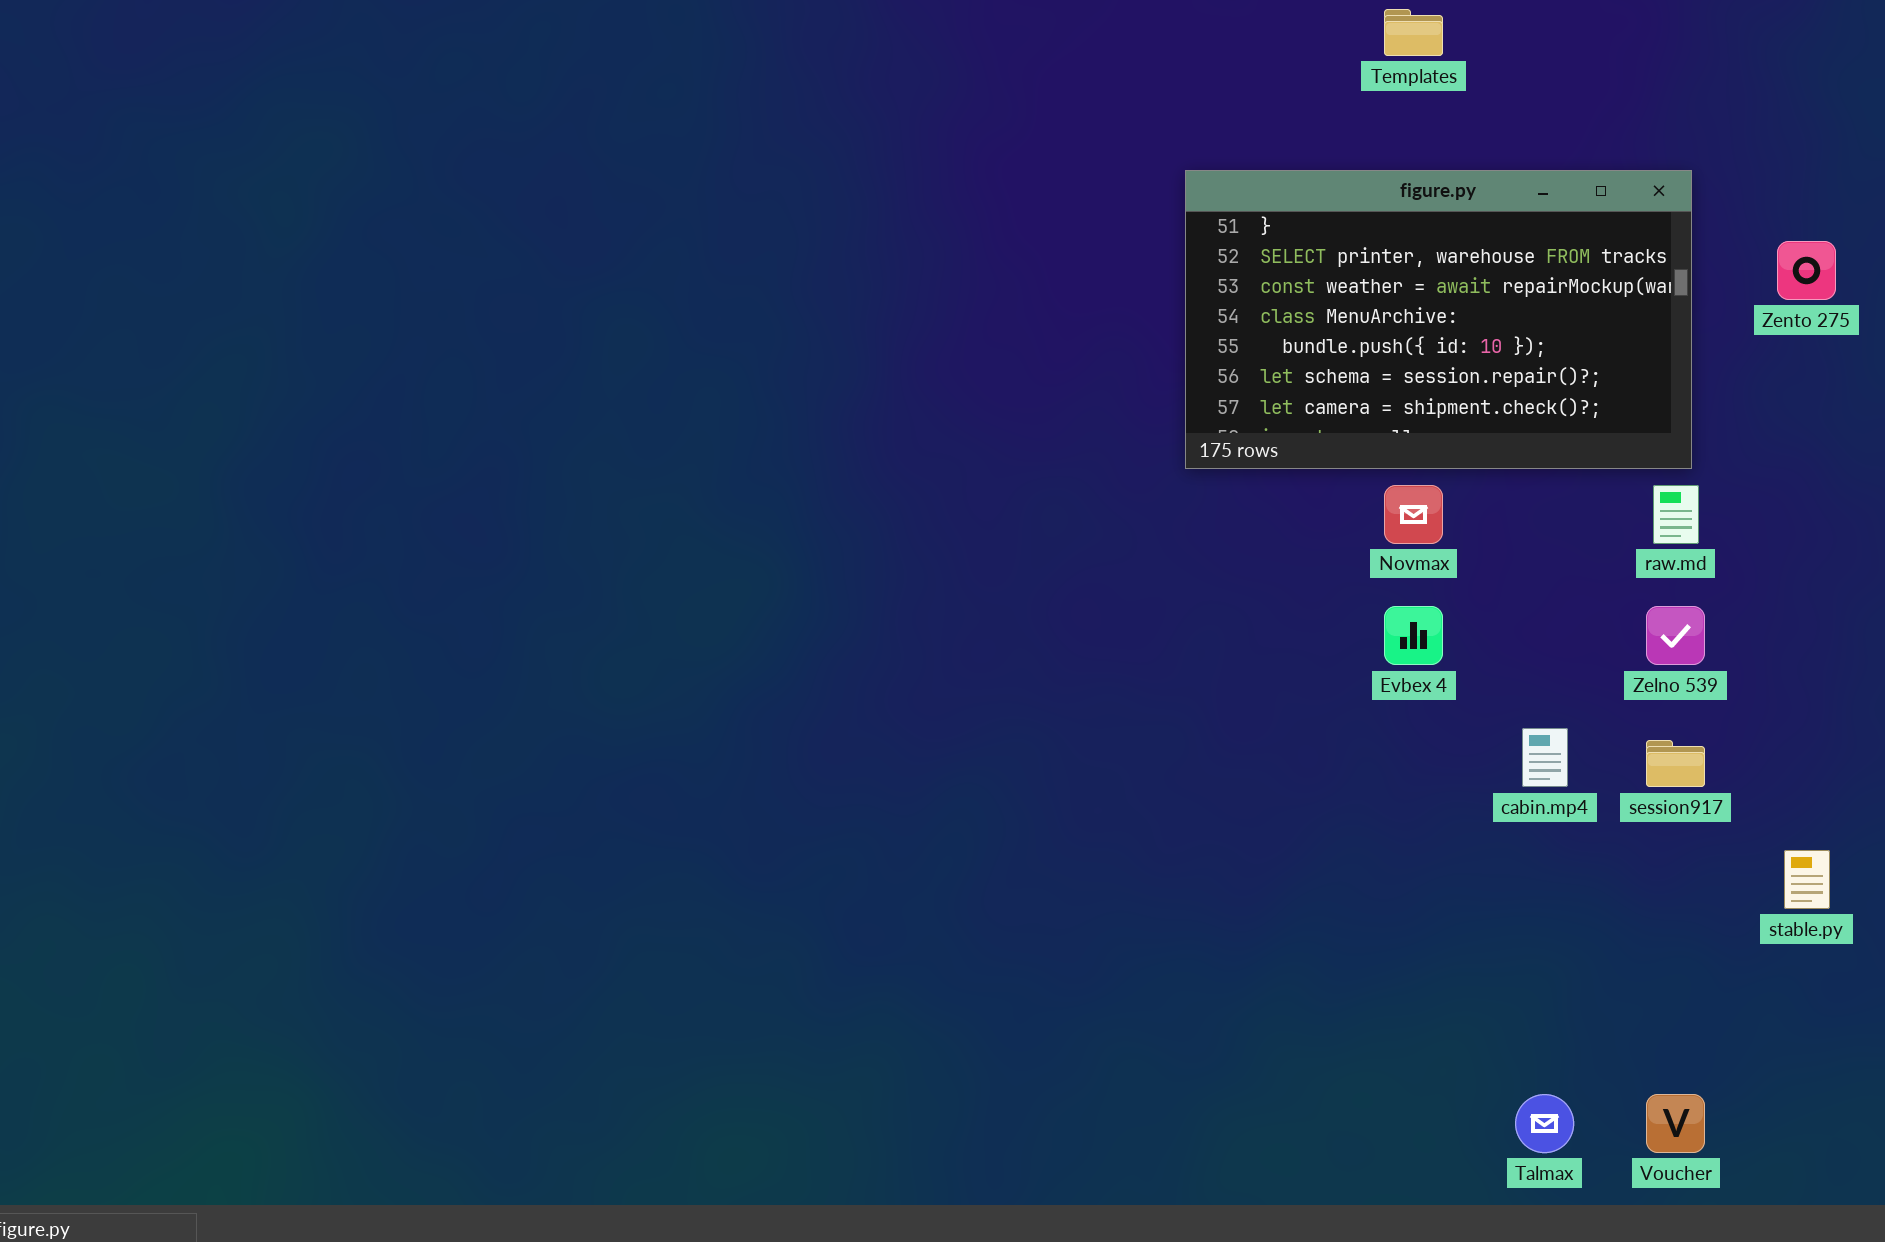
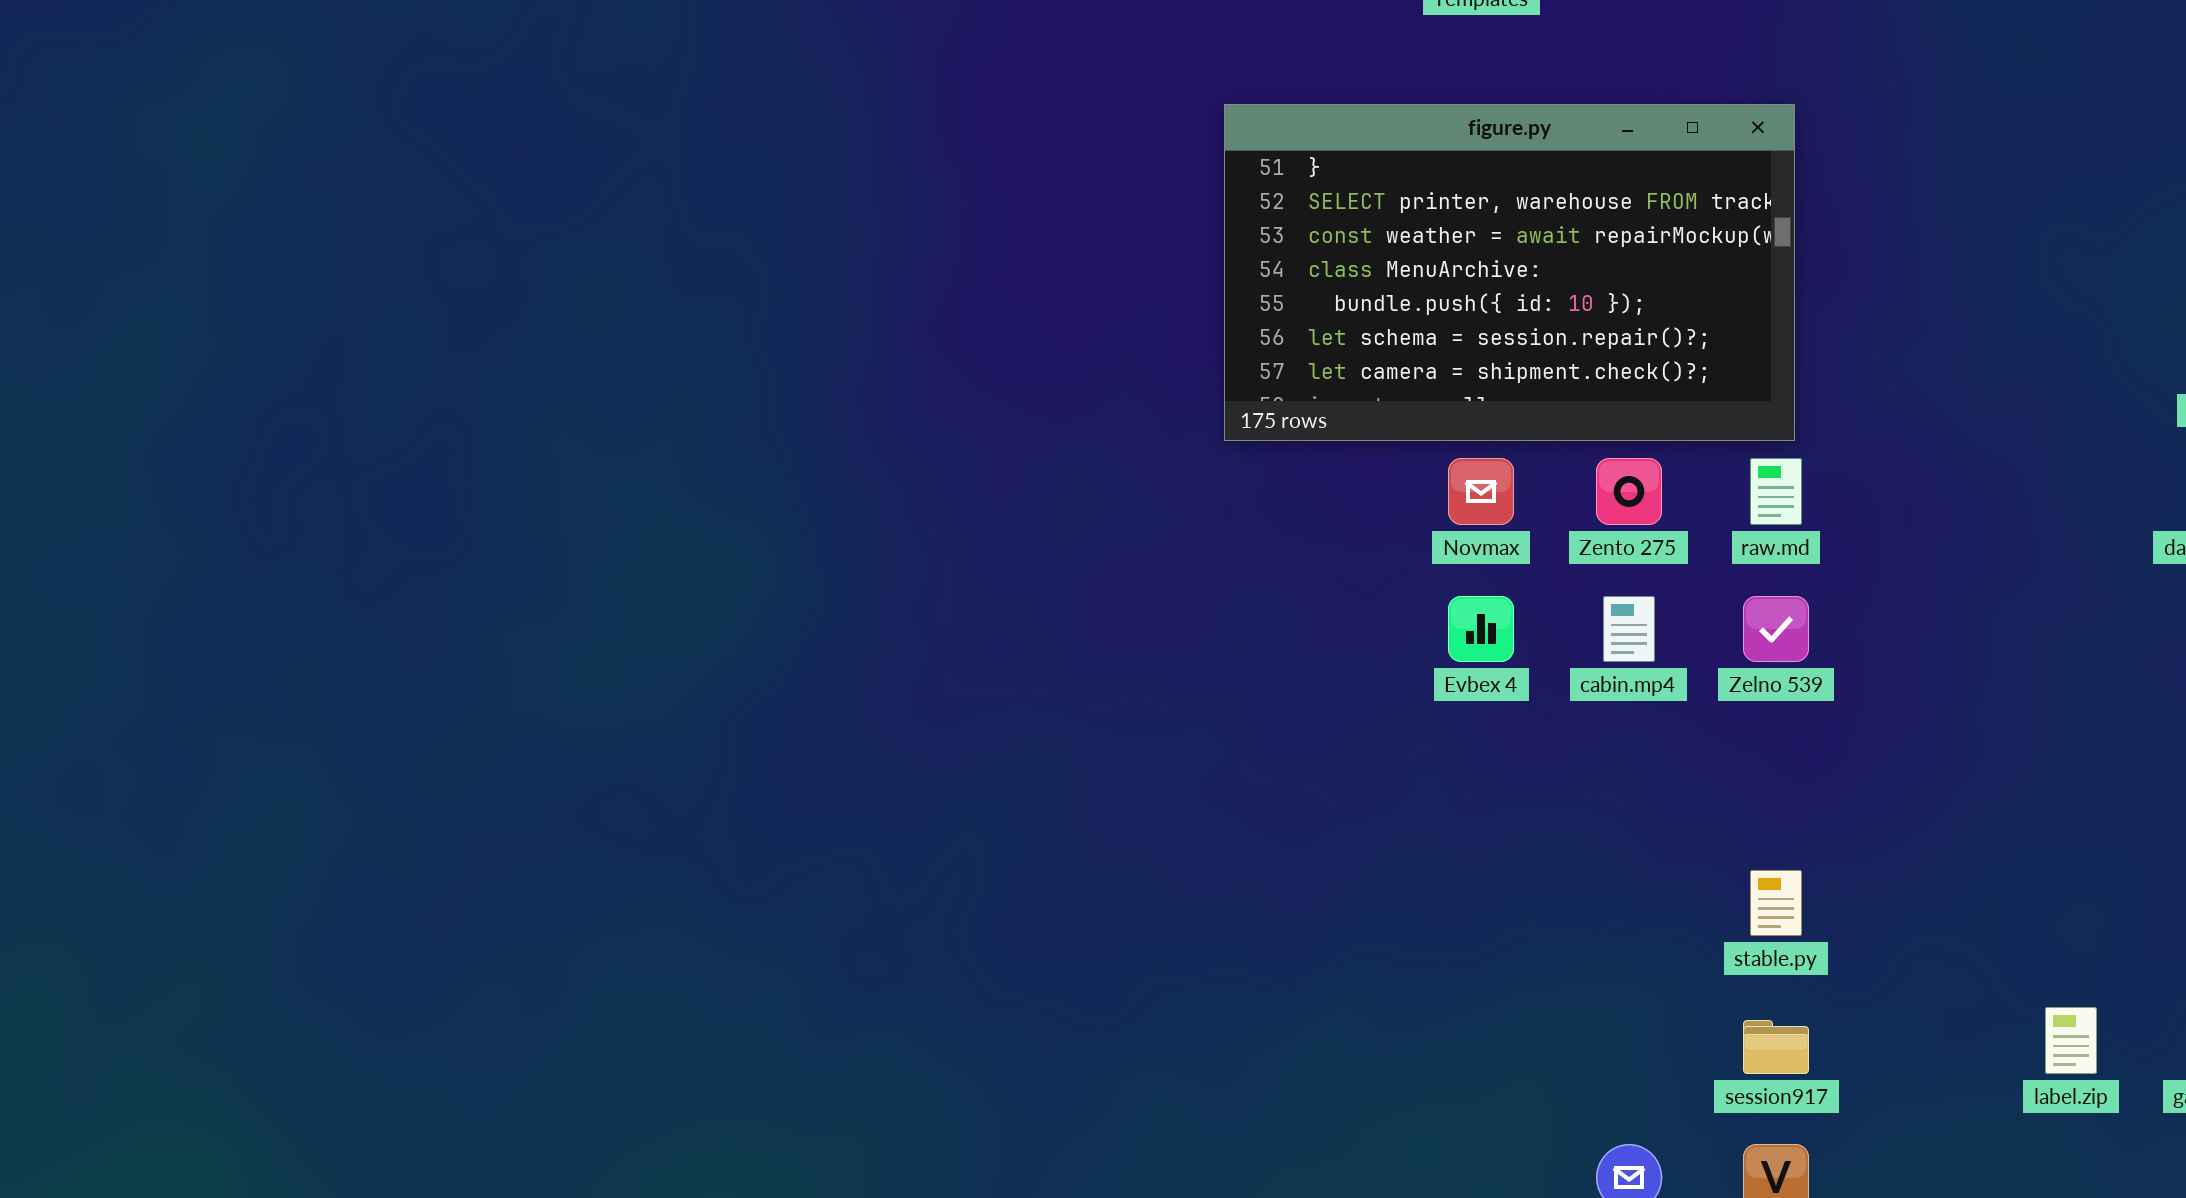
Zento 275: [1777,241,1836,300] -> [1596,458,1662,525], moved
cabin.mp4: [1522,728,1568,787] -> [1603,596,1655,662], moved
session917: [1646,740,1705,787] -> [1743,1020,1809,1074], moved
stable.py: [1784,850,1830,909] -> [1750,870,1802,936], moved

